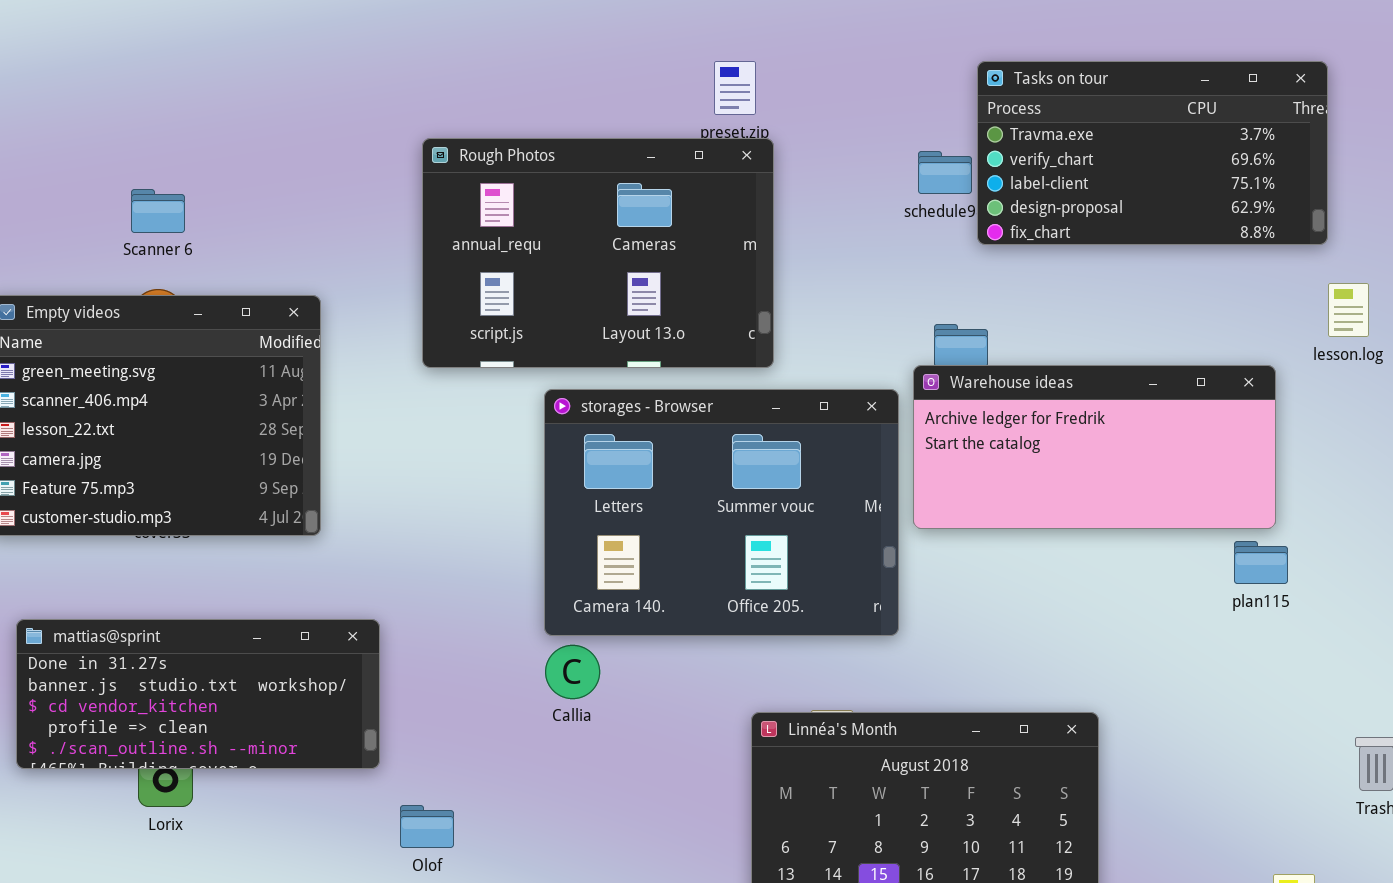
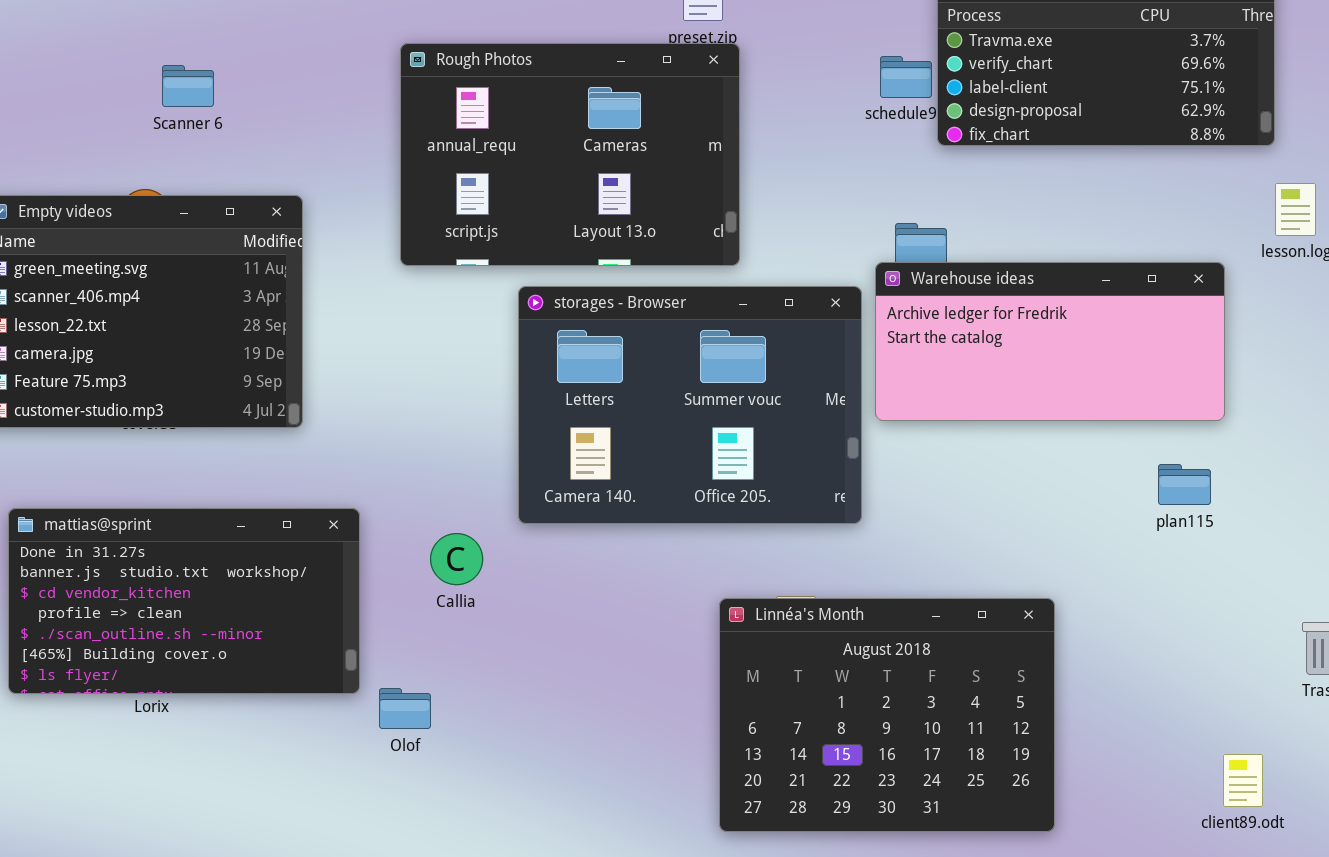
Scanner 6: [131,189,185,233] -> [162,65,214,107], moved
plan115: [1234,541,1288,584] -> [1158,464,1211,505], moved
mattias@sprint: [16,619,380,769] -> [8,508,360,694], resized
Callia: [545,645,600,699] -> [430,533,483,585], moved

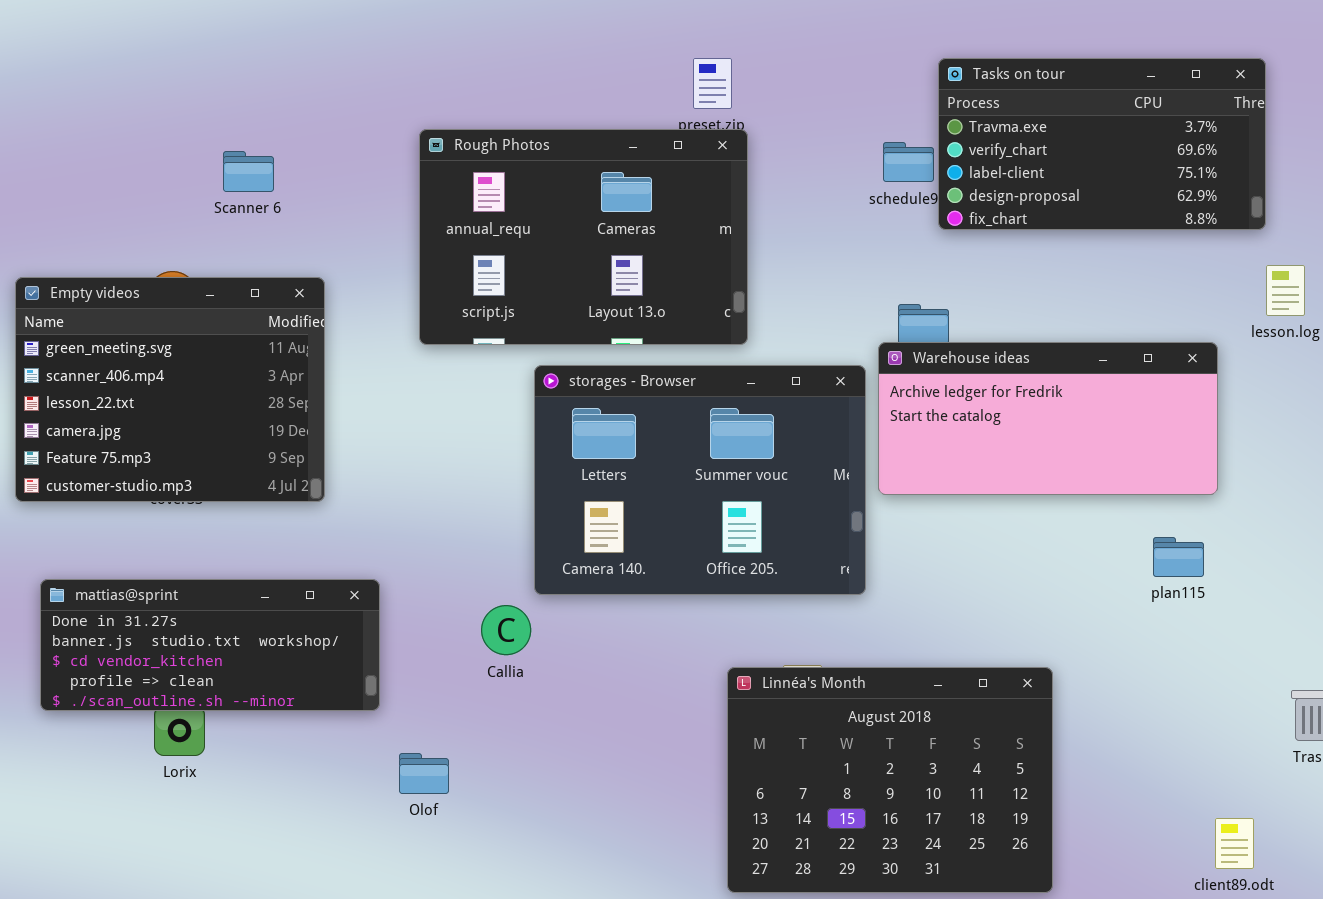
Scanner 6: [162,65,214,107] -> [223,151,274,192], moved
mattias@sprint: [8,508,360,694] -> [40,579,380,711], resized
Callia: [430,533,483,585] -> [481,605,531,655], moved

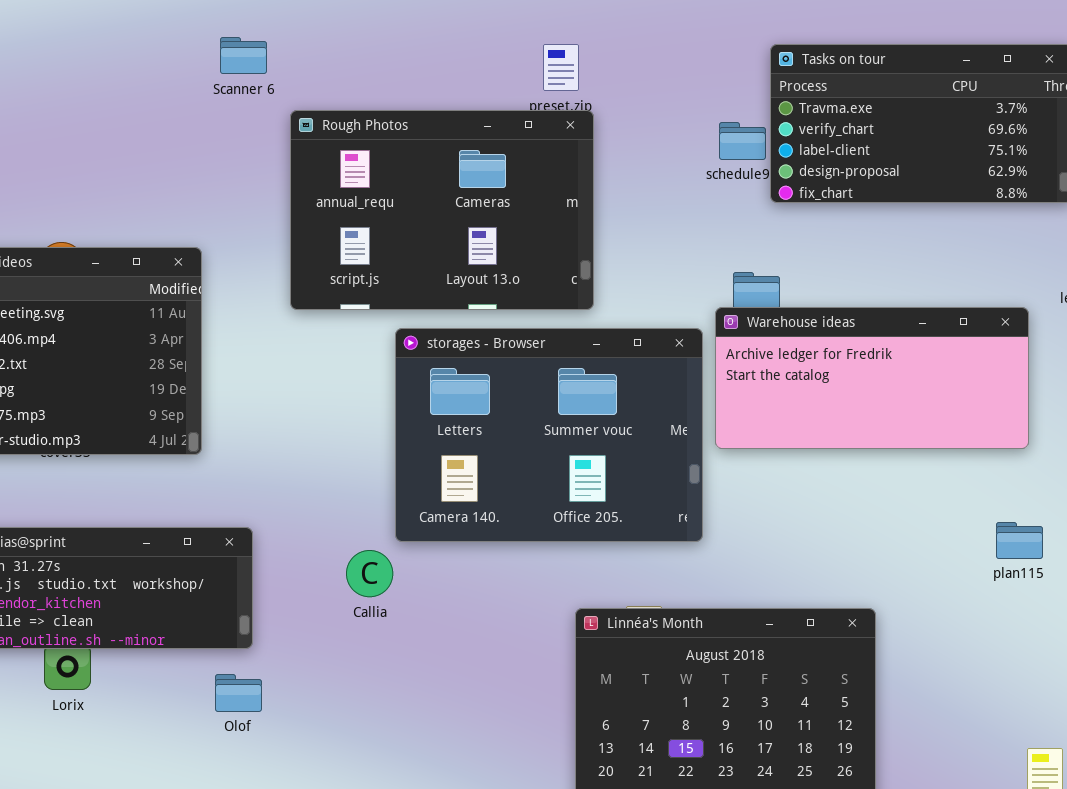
Scanner 6: [223,151,274,192] -> [220,37,267,74], moved
plan115: [1153,537,1204,577] -> [996,522,1043,559], moved
Olof: [399,753,449,794] -> [215,674,262,712], moved

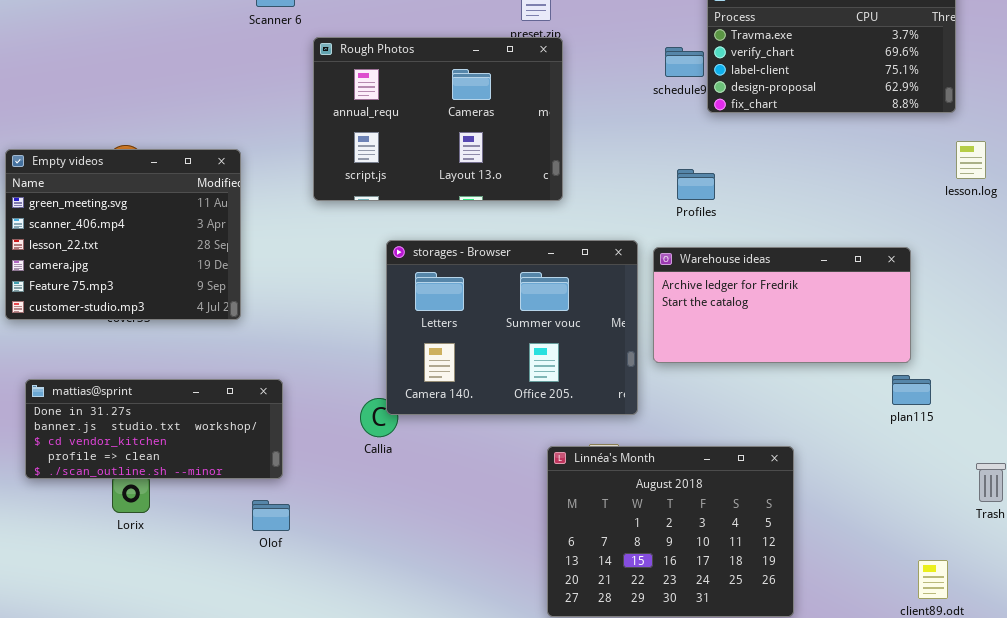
Warehouse ideas: [715,307,1029,449] -> [653,247,911,363], moved
storages - Browser: [395,328,703,542] -> [386,240,638,415], moved

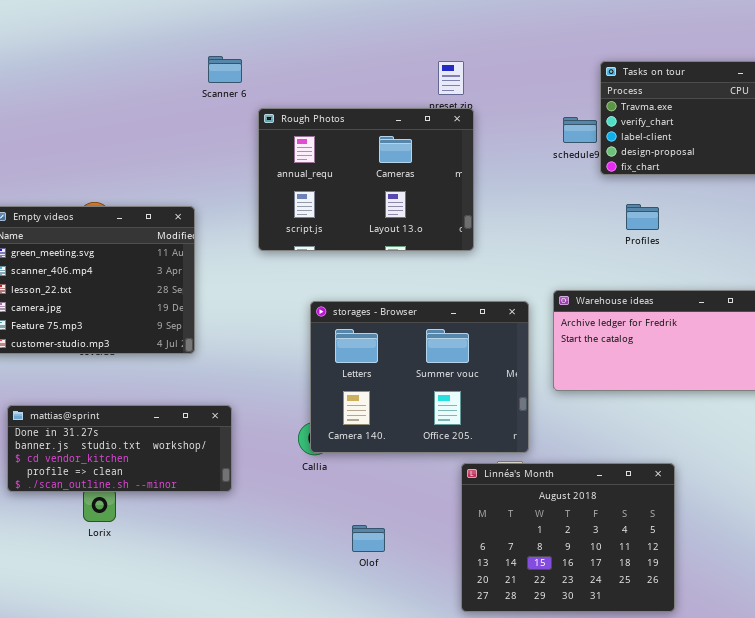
Profiles: [677,169,715,200] -> [626,204,659,230], moved
storages - Browser: [386,240,638,415] -> [310,301,529,453], moved
Olof: [252,500,290,531] -> [352,525,385,552], moved

